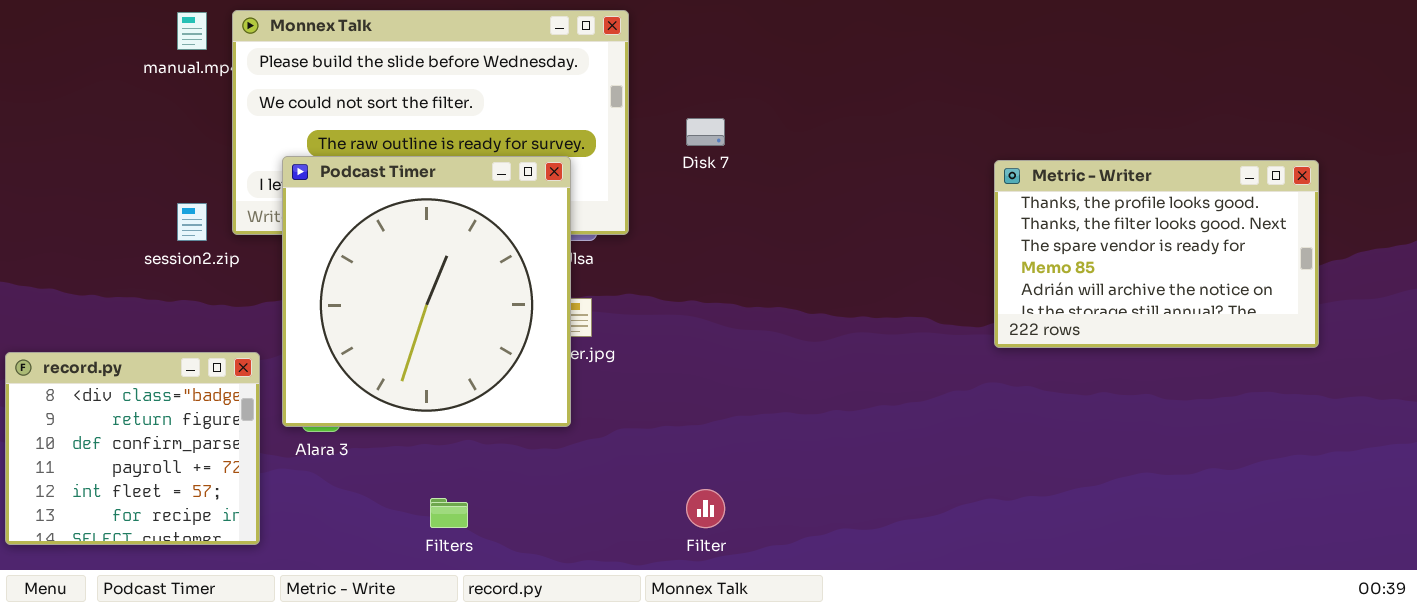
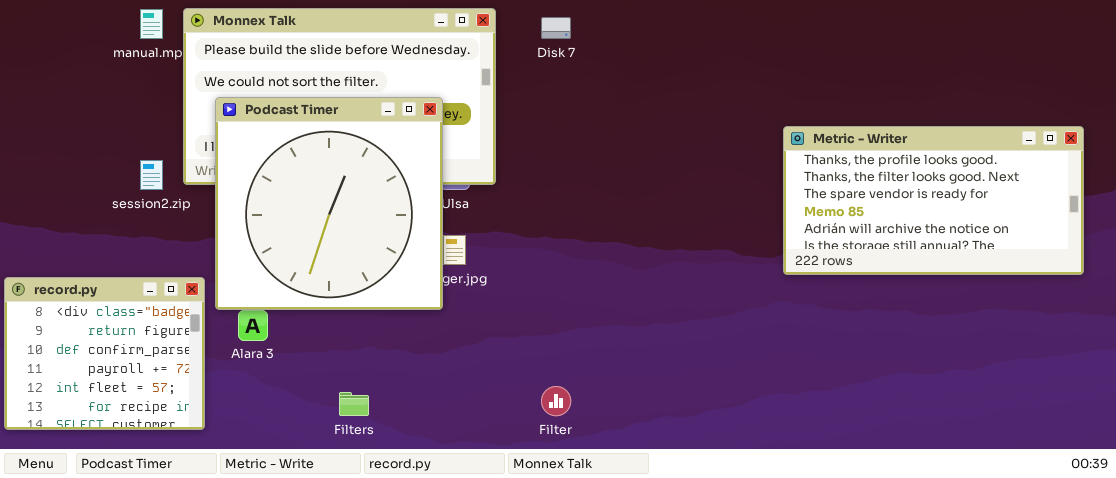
Disk 7: [686,118,725,146] -> [541,17,571,39], moved
Podcast Timer: [282,156,571,427] -> [215,97,443,310], moved
Metric - Writer: [994,160,1319,348] -> [783,126,1084,275], resized

